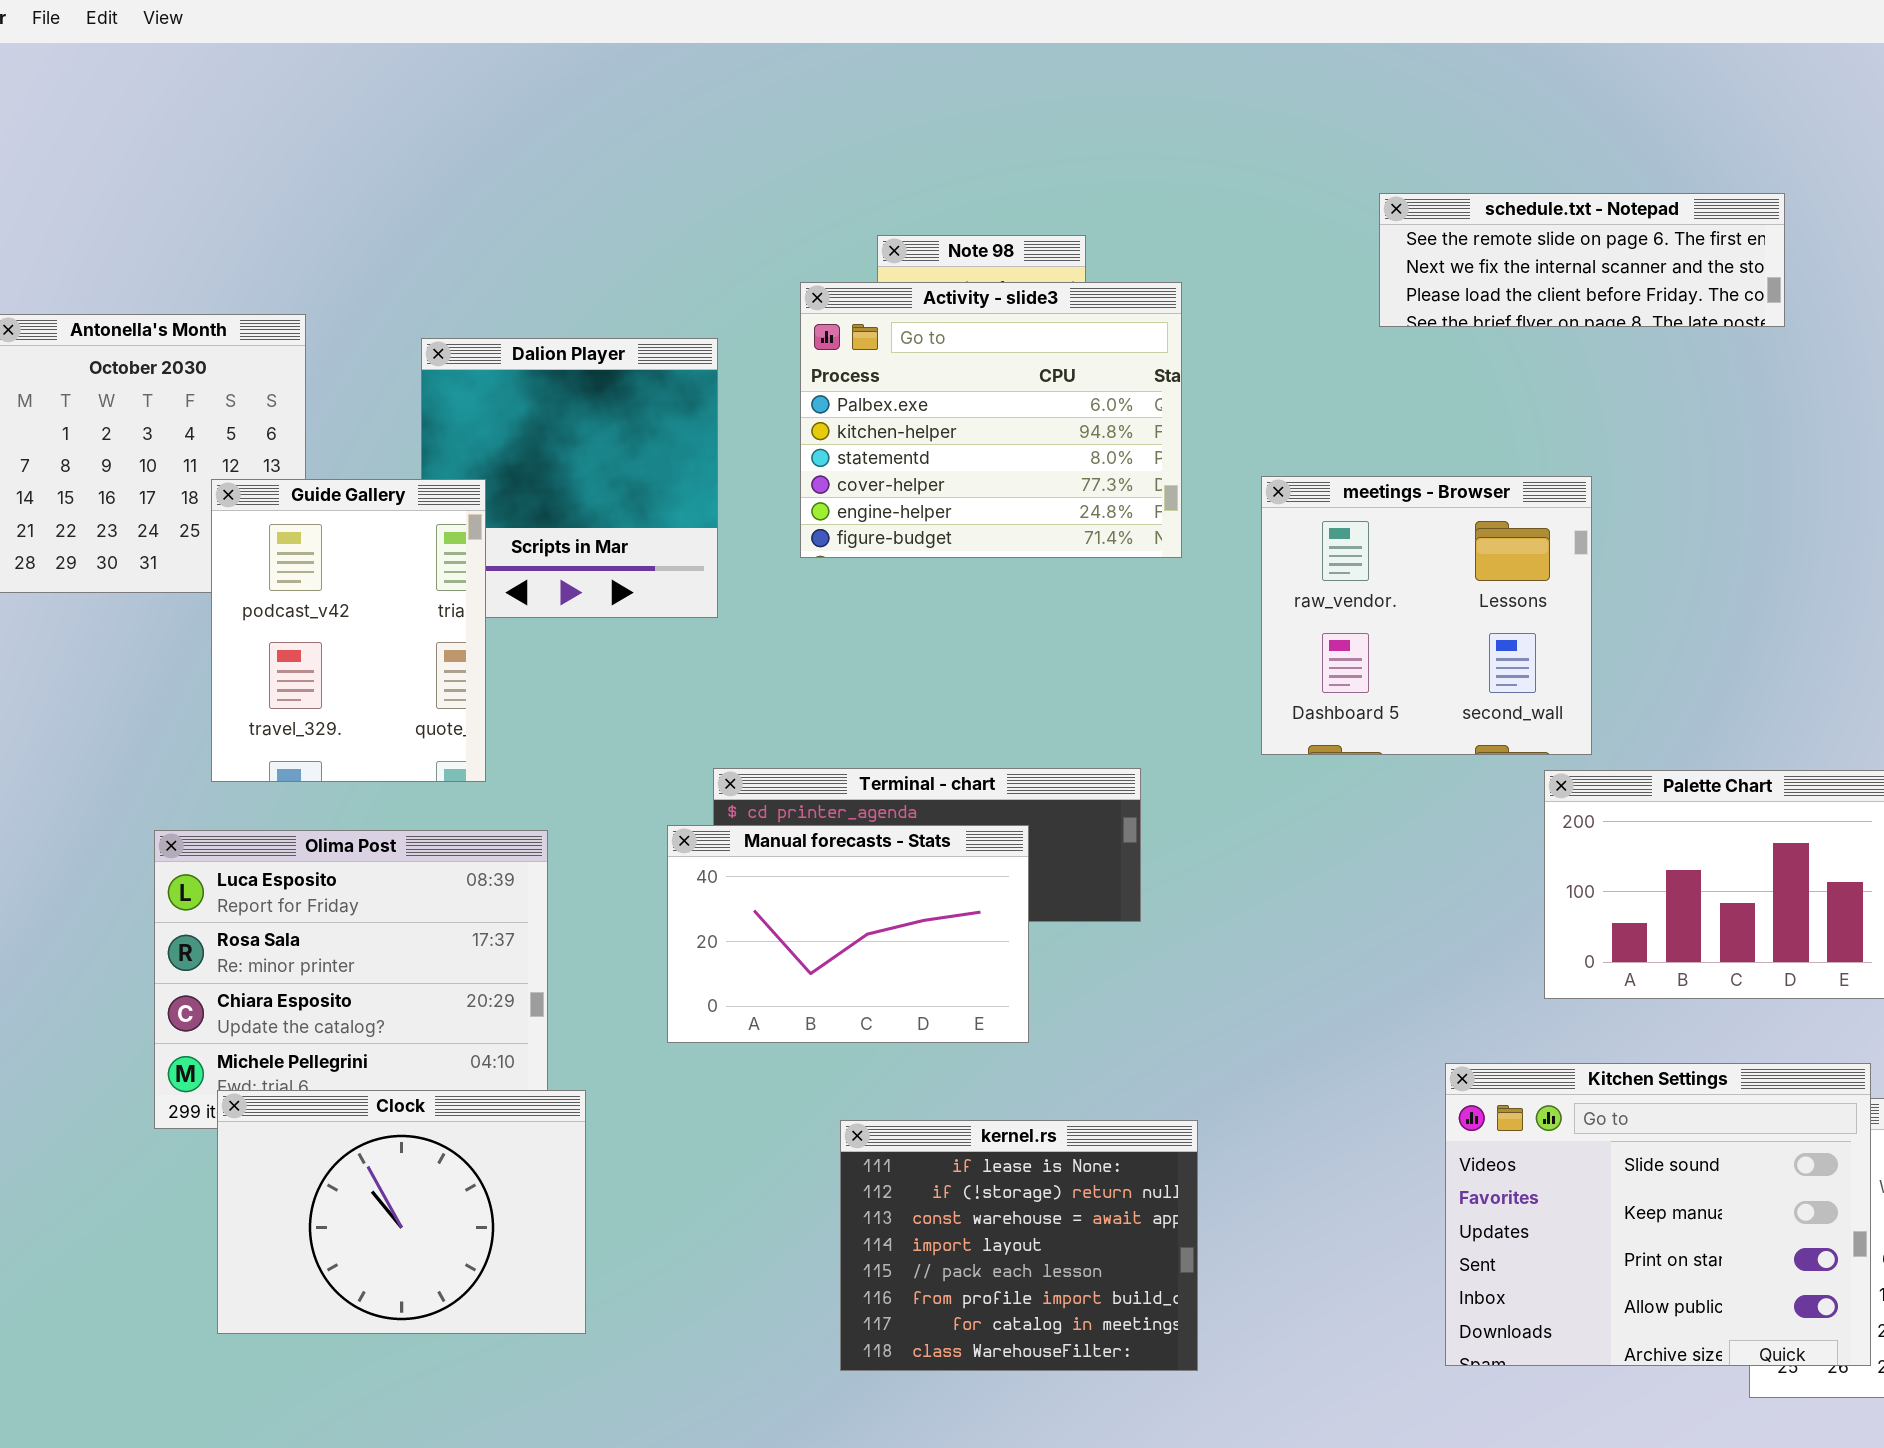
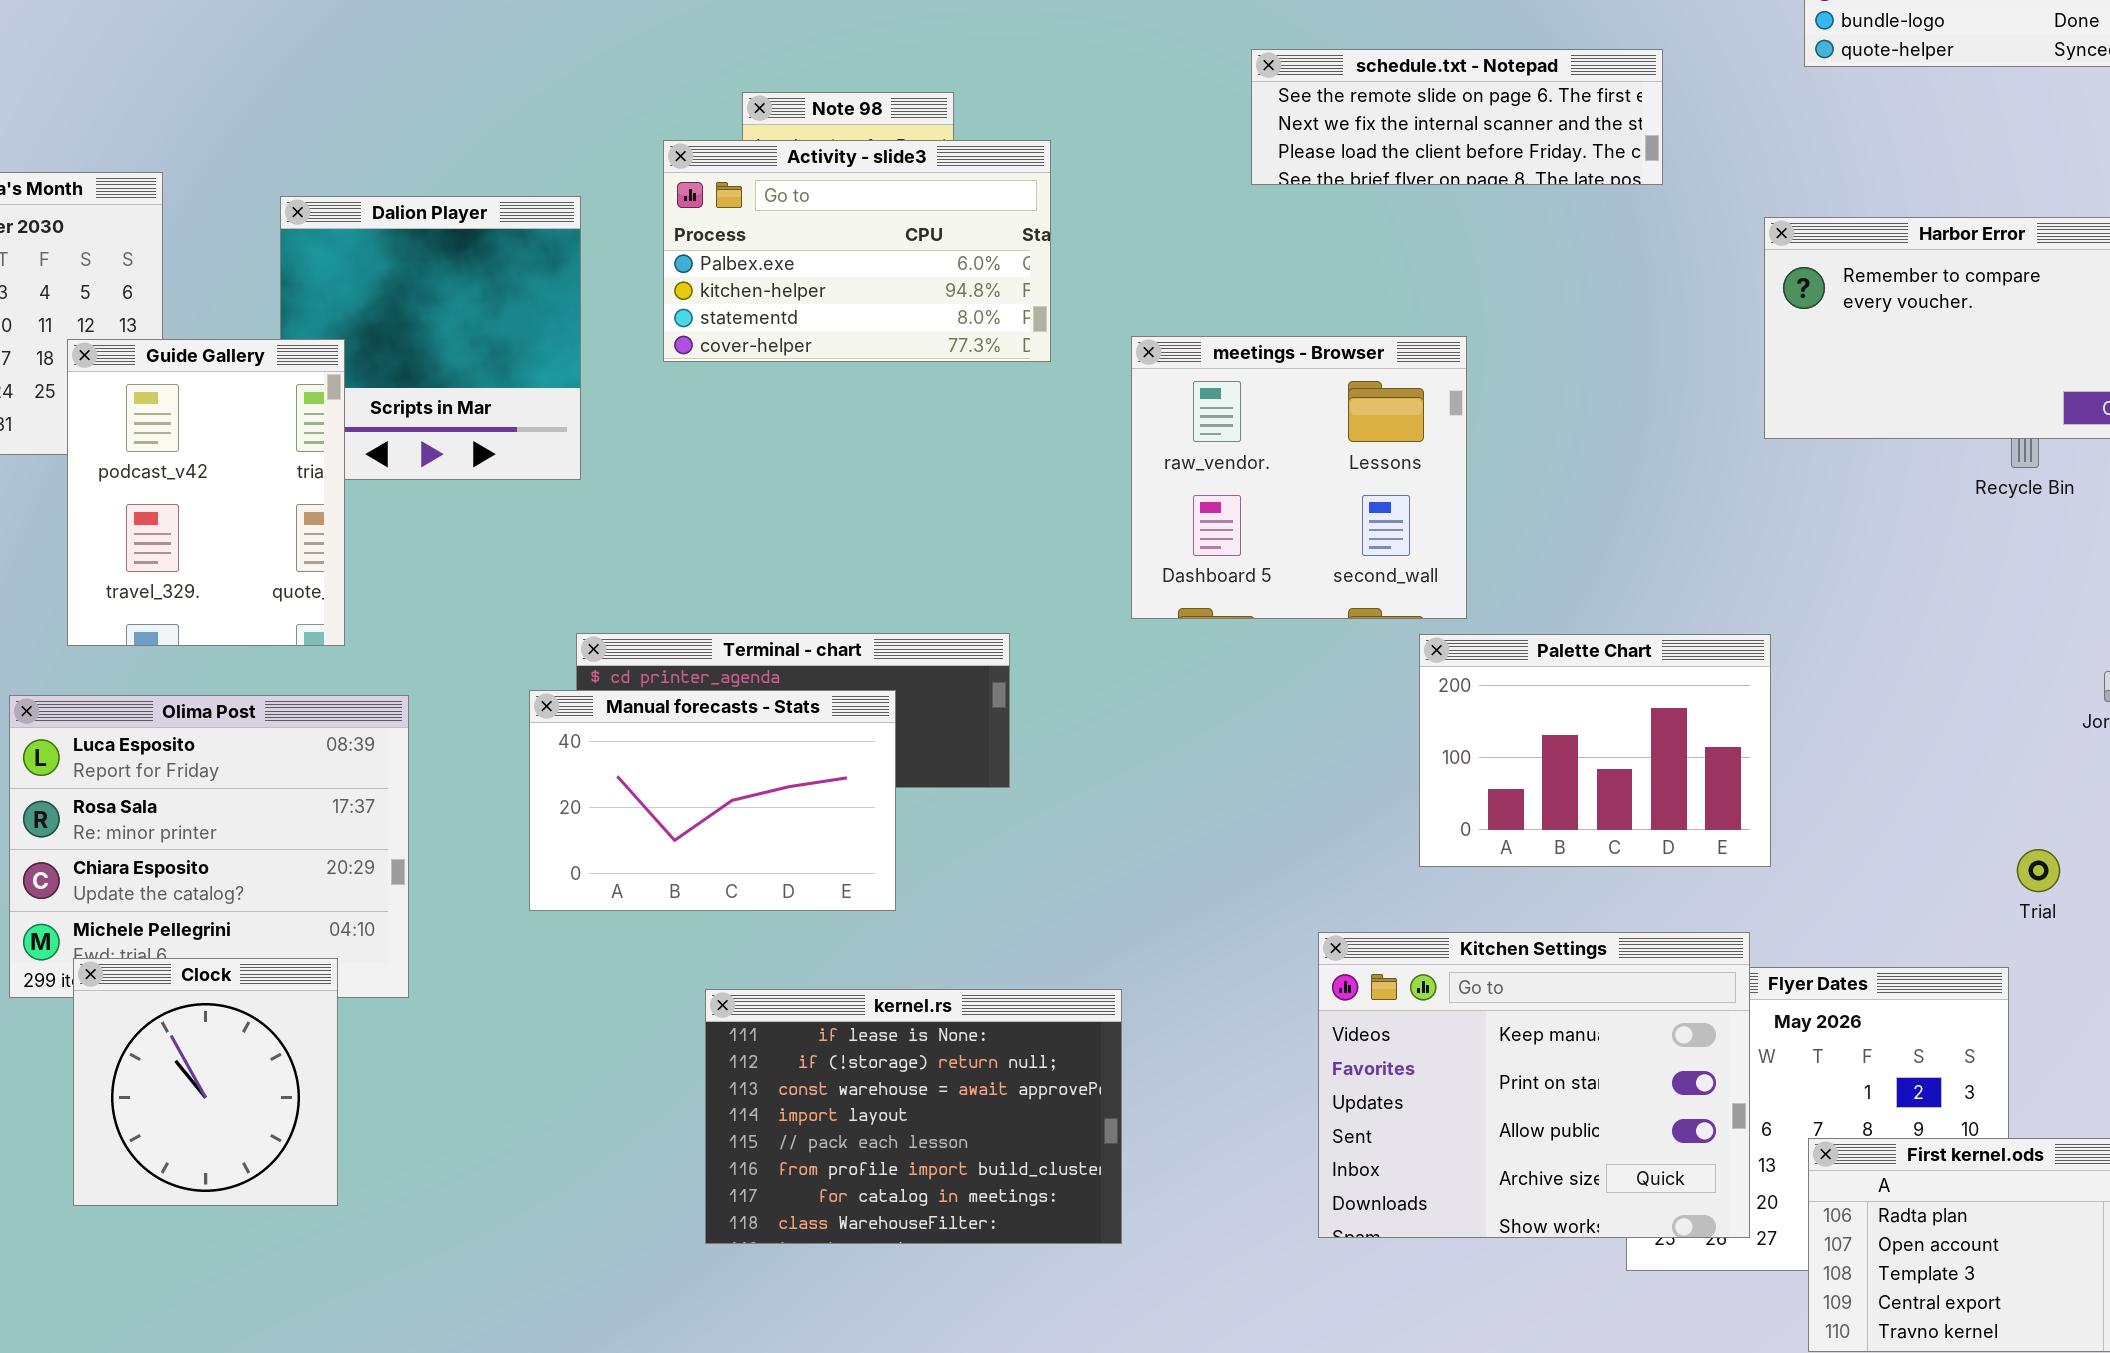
Activity - slide3: [800,282,1182,558] -> [663,140,1051,362], resized
Kitchen Settings: [1445,1063,1871,1366] -> [1318,932,1750,1238], scrolled down 1 row
Clock: [217,1090,586,1334] -> [73,958,338,1206], resized
kernel.rs: [840,1120,1198,1371] -> [705,989,1122,1244], resized

